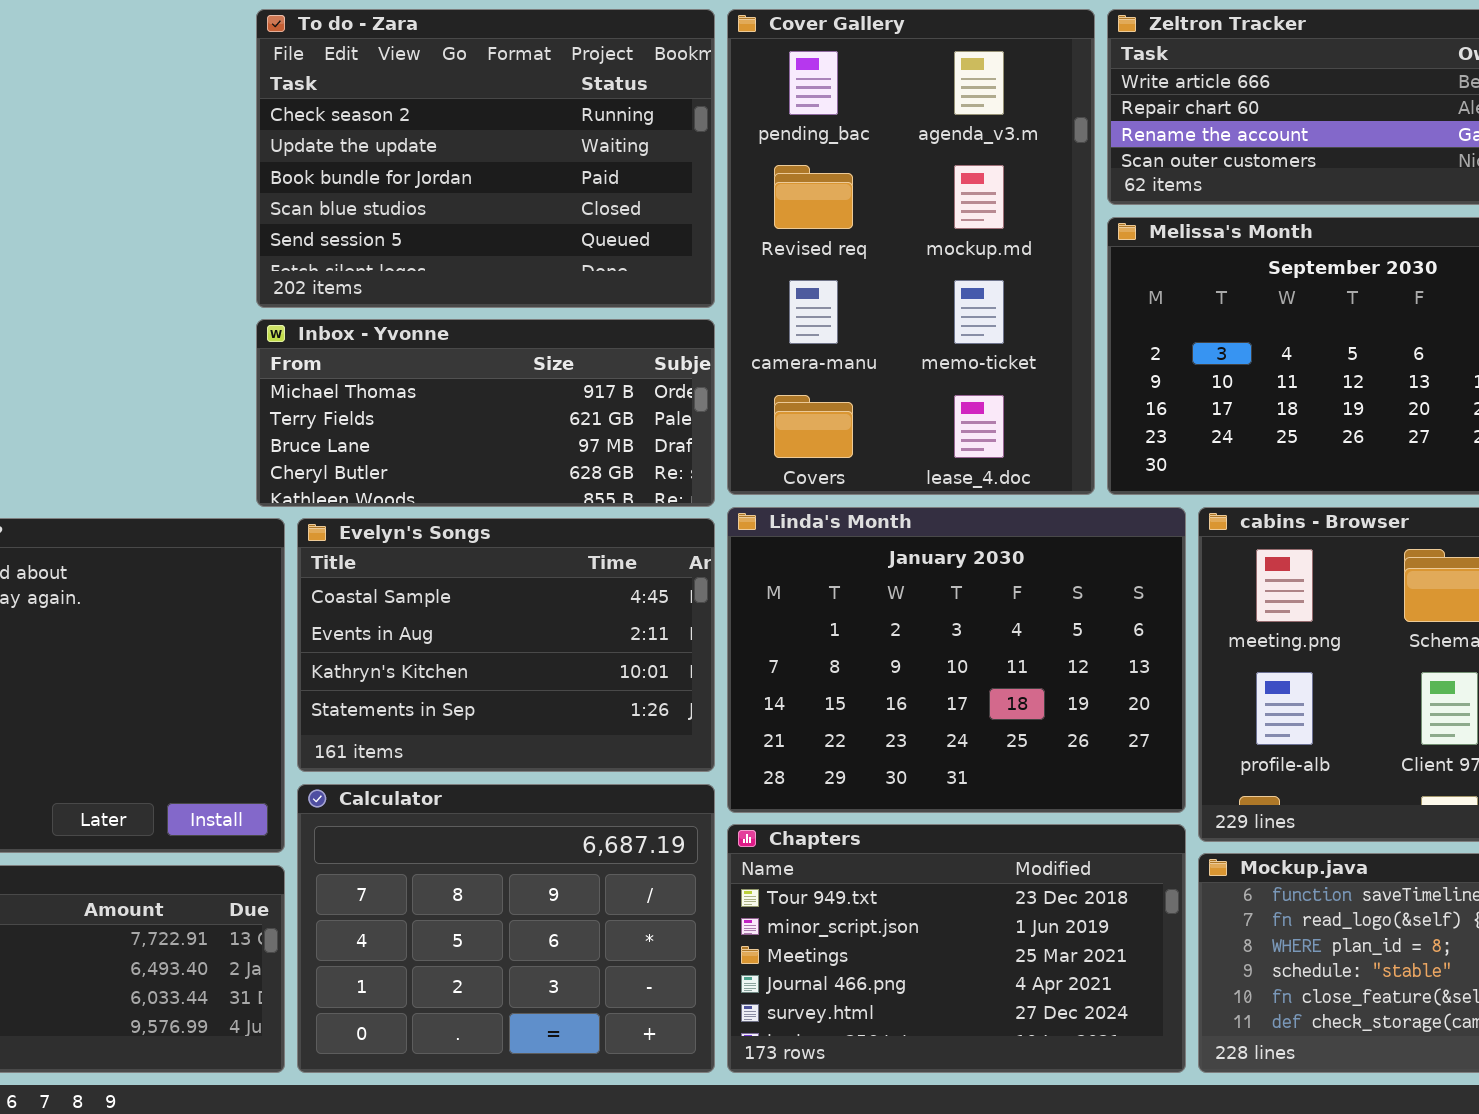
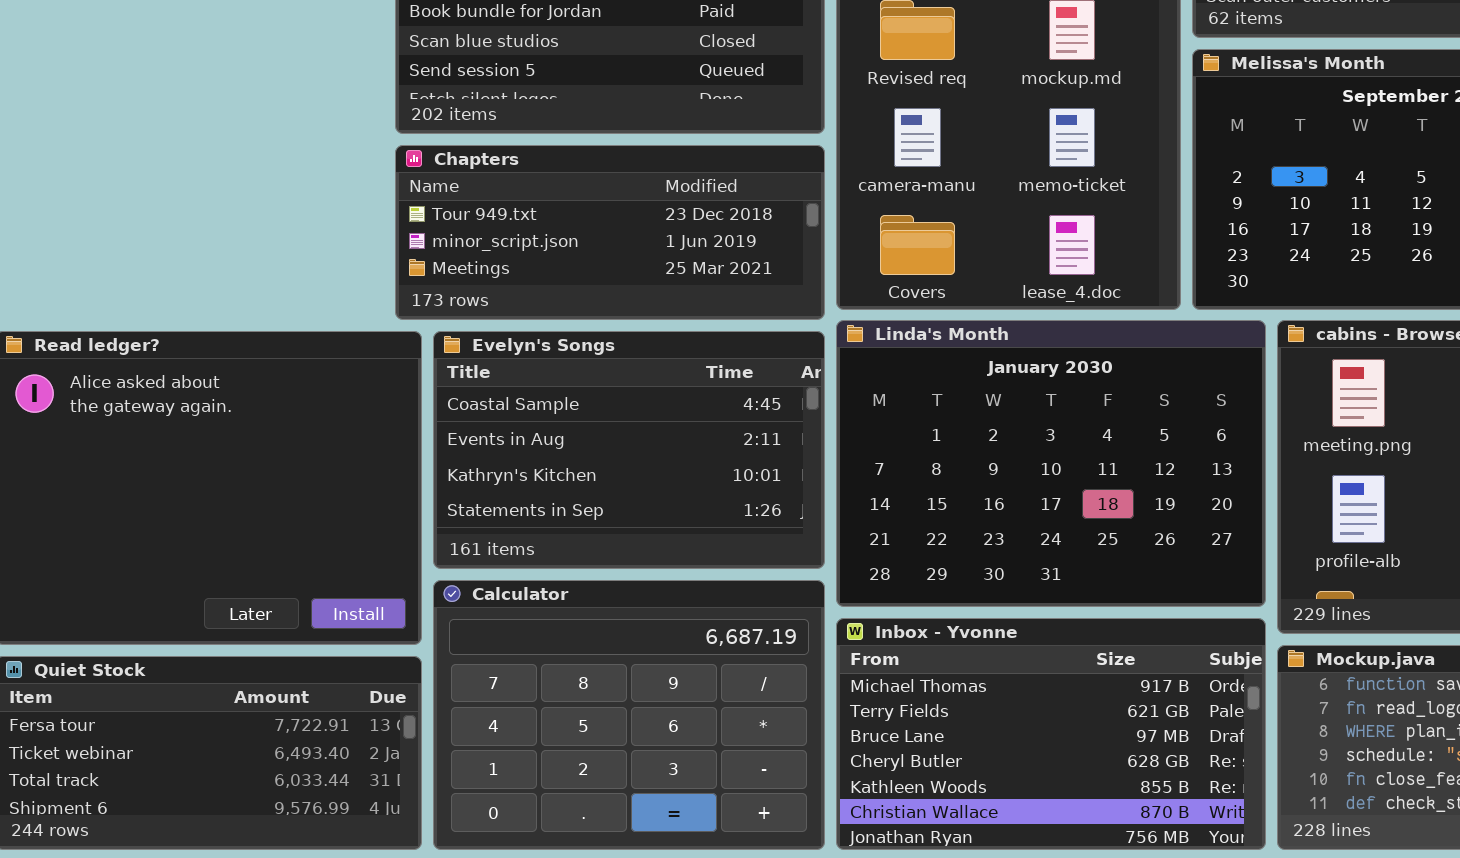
Inbox - Yvonne: [256,319,715,507] -> [836,618,1266,850], moved, resized
Chapters: [727,824,1186,1073] -> [395,145,825,320], moved, resized

